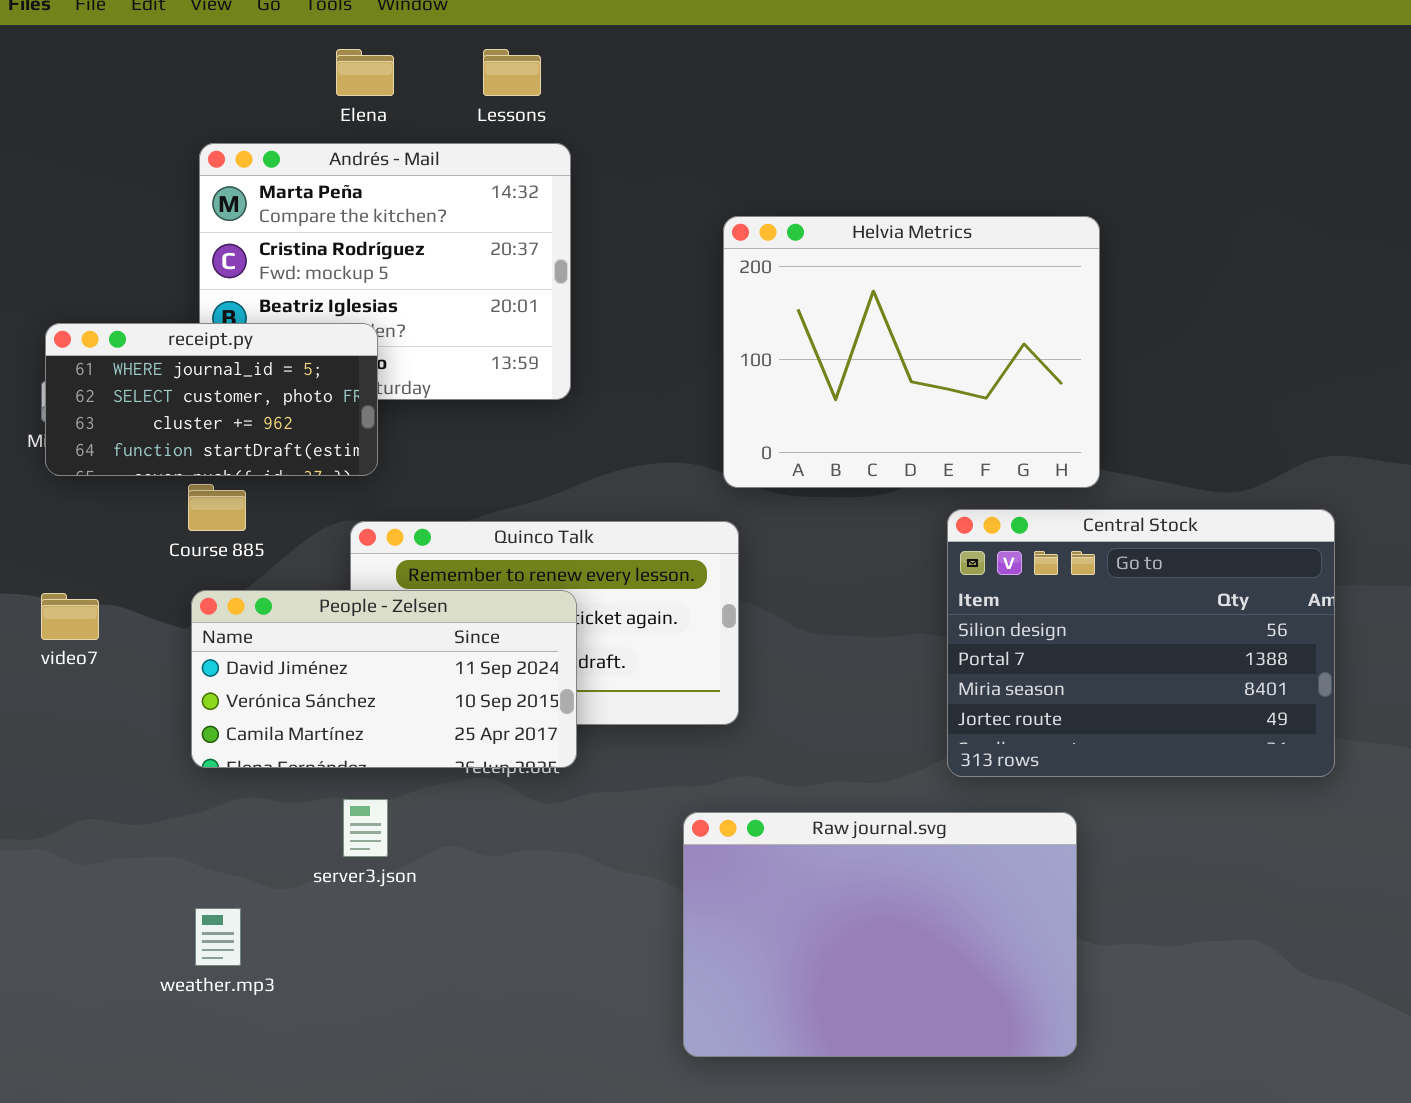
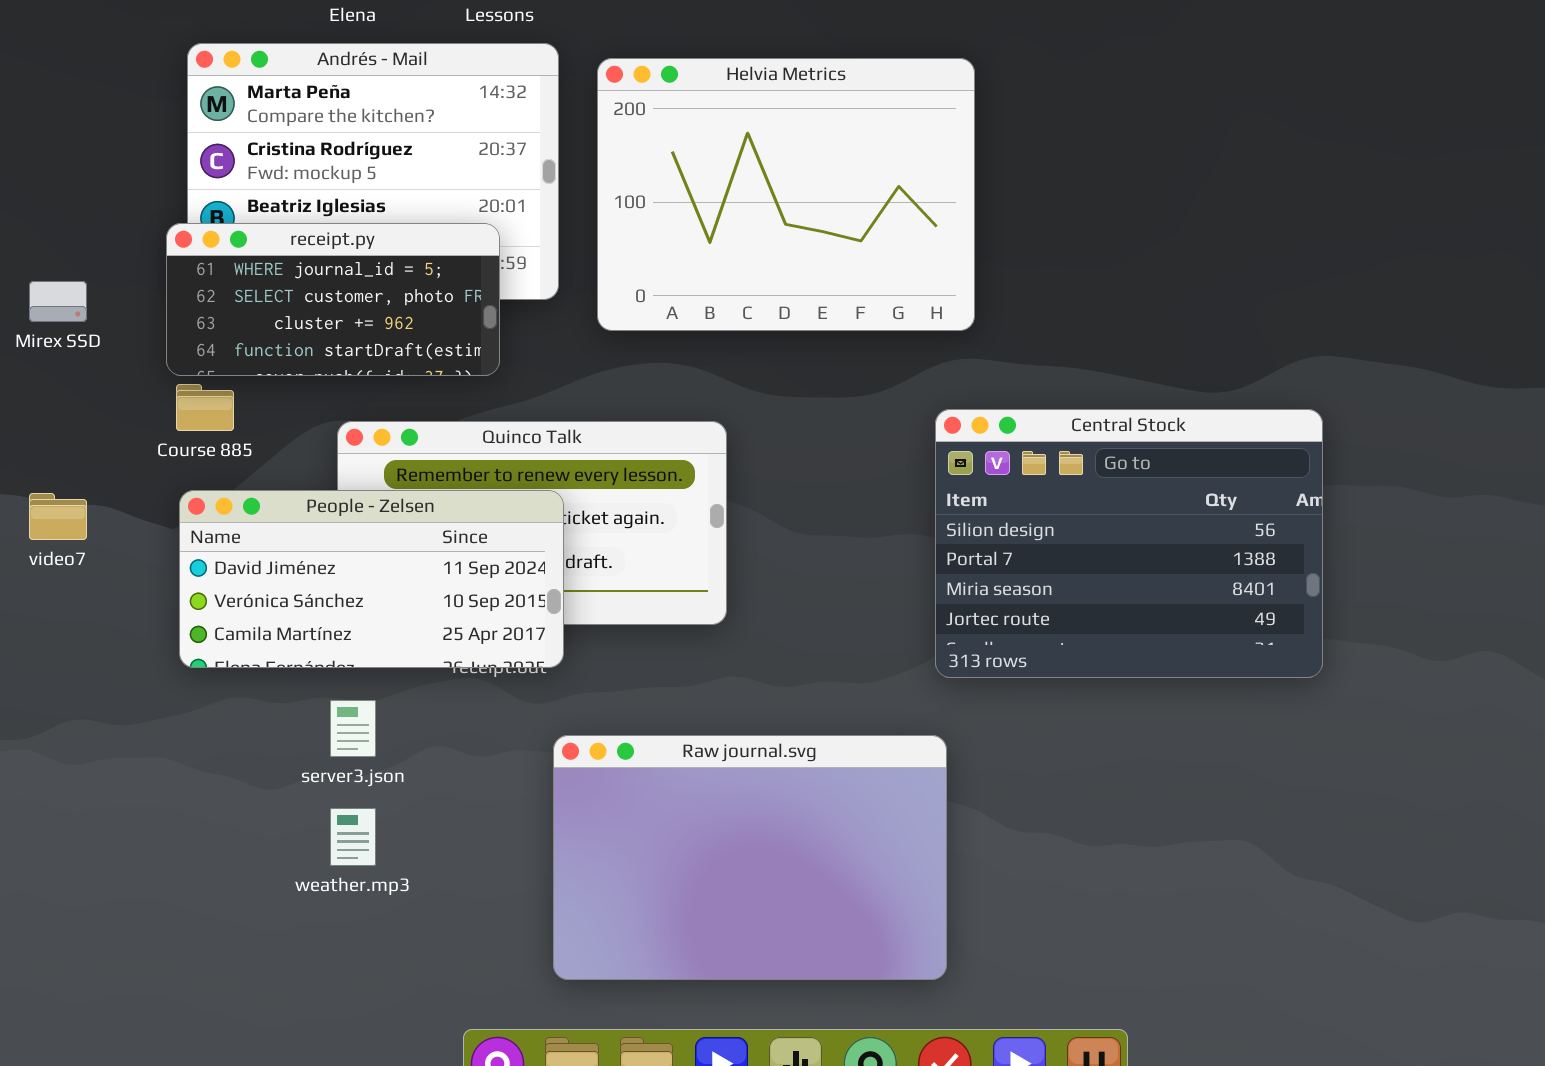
Helvia Metrics: [723,216,1100,488] -> [597,58,975,331], moved
receipt.py: [45,323,378,476] -> [166,223,500,376], moved
Raw journal.svg: [683,812,1077,1057] -> [553,735,947,980], moved
weather.mp3: [195,908,241,966] -> [330,808,376,866], moved

